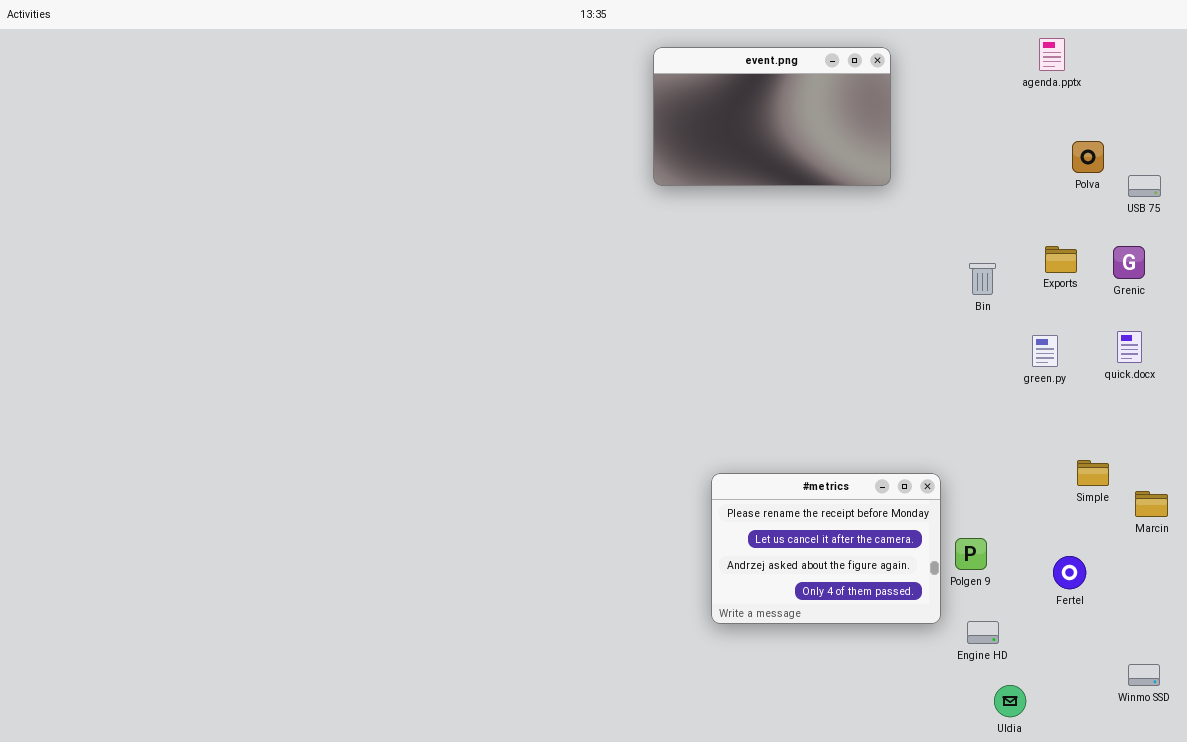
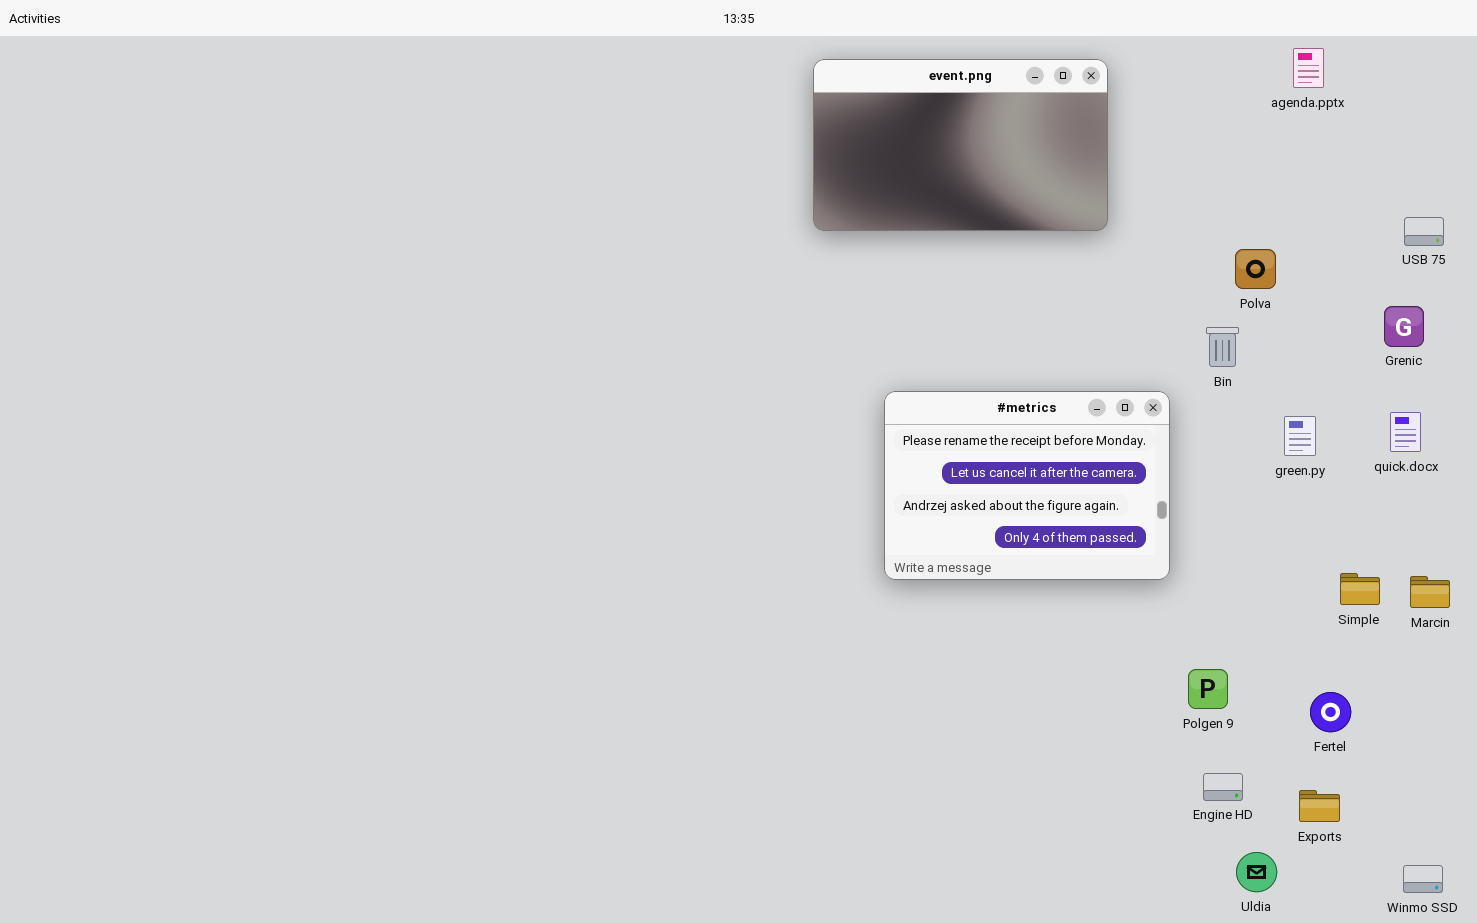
Polva: [1072,141,1104,173] -> [1235,249,1276,289], moved
Exports: [1045,246,1077,273] -> [1299,790,1340,822], moved
#metrics: [711,473,941,624] -> [884,391,1170,580], moved
Marcin: [1135,491,1168,517] -> [1410,576,1450,608], moved
Winmo SSD: [1128,664,1160,686] -> [1403,865,1443,893], moved

